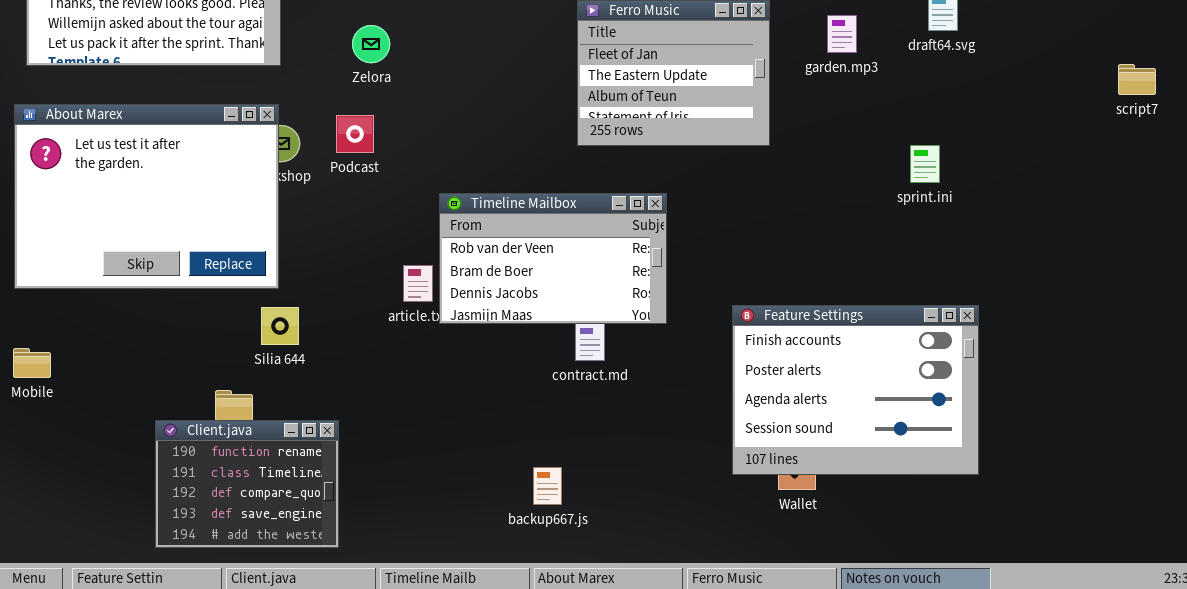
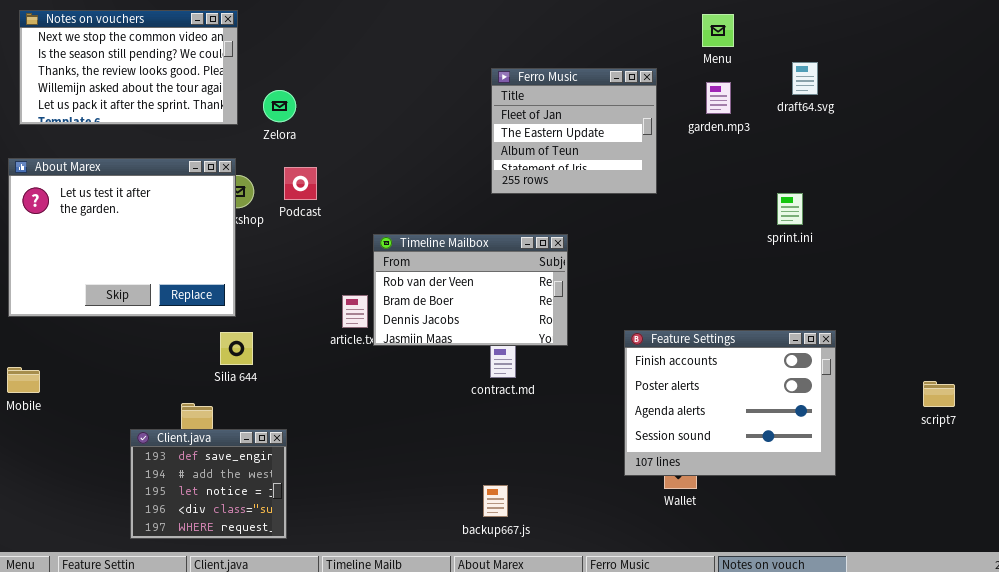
Zelora: [352,25,390,63] -> [263,90,296,122], moved
script7: [1118,64,1156,95] -> [923,381,955,407], moved
Client.java: [155,420,339,548] -> [130,429,287,539], scrolled down 3 rows
backup667.js: [533,467,562,505] -> [483,485,508,517], moved

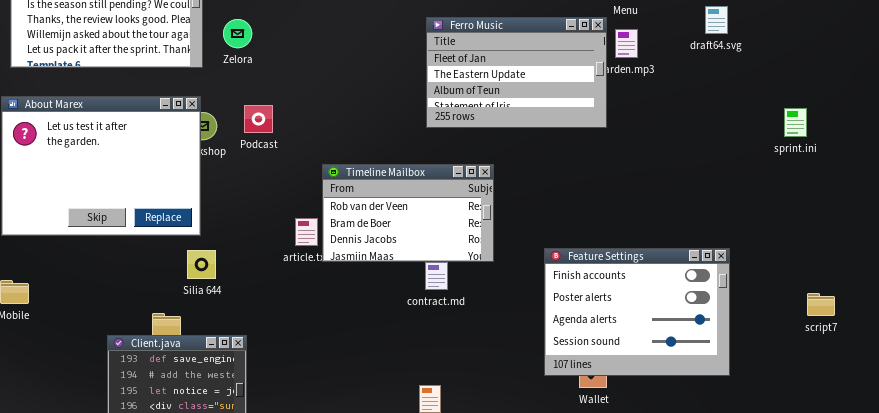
draft64.svg: [792,62,818,95] -> [705,6,728,34], moved
Ferro Music: [491,68,657,194] -> [426,17,607,128], resized
Zelora: [263,90,296,122] -> [223,19,252,48], moved
sprint.ini: [777,193,803,225] -> [784,108,807,137], moved

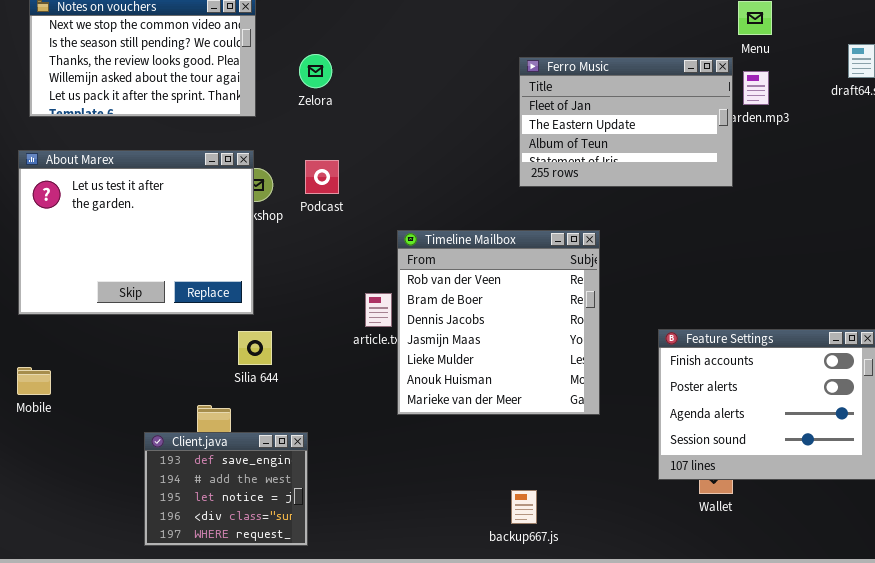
Zelora: [223,19,252,48] -> [299,54,332,88], moved
Timeline Mailbox: [322,164,494,262] -> [397,230,600,415], resized

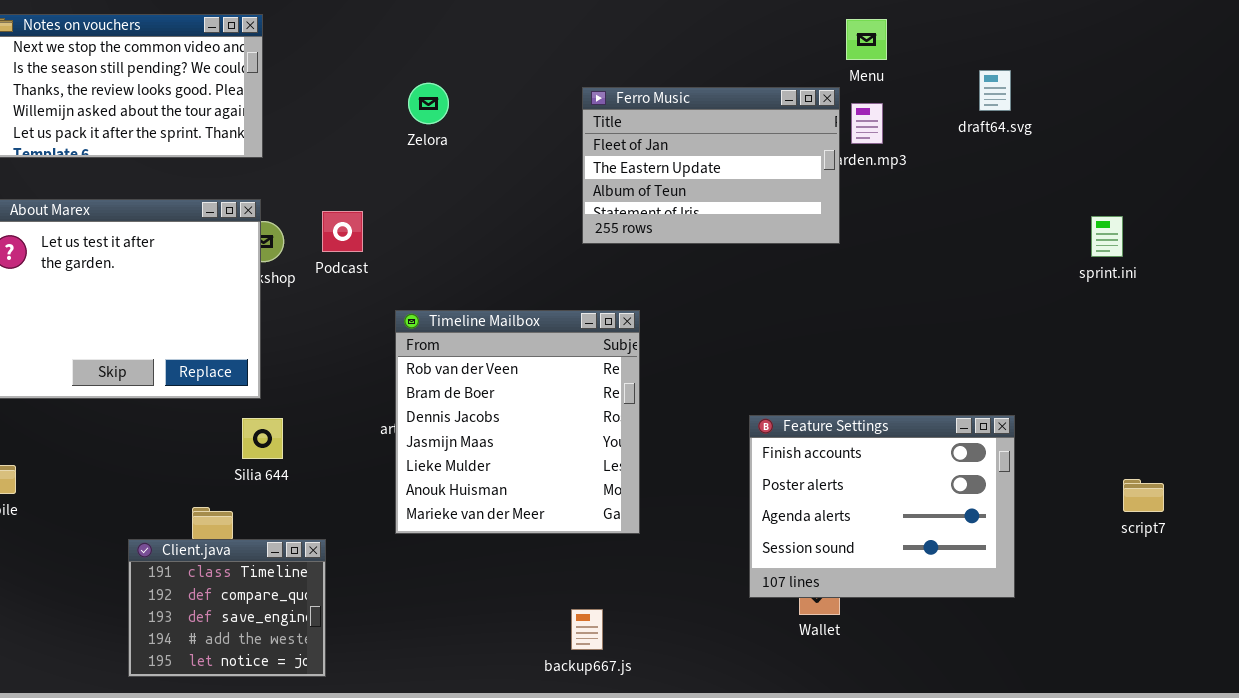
Zelora: [299,54,332,88] -> [408,83,449,124], moved
Timeline Mailbox: [397,230,600,415] -> [395,310,640,534], moved
Client.java: [144,432,308,546] -> [128,539,326,677], scrolled up 2 rows

